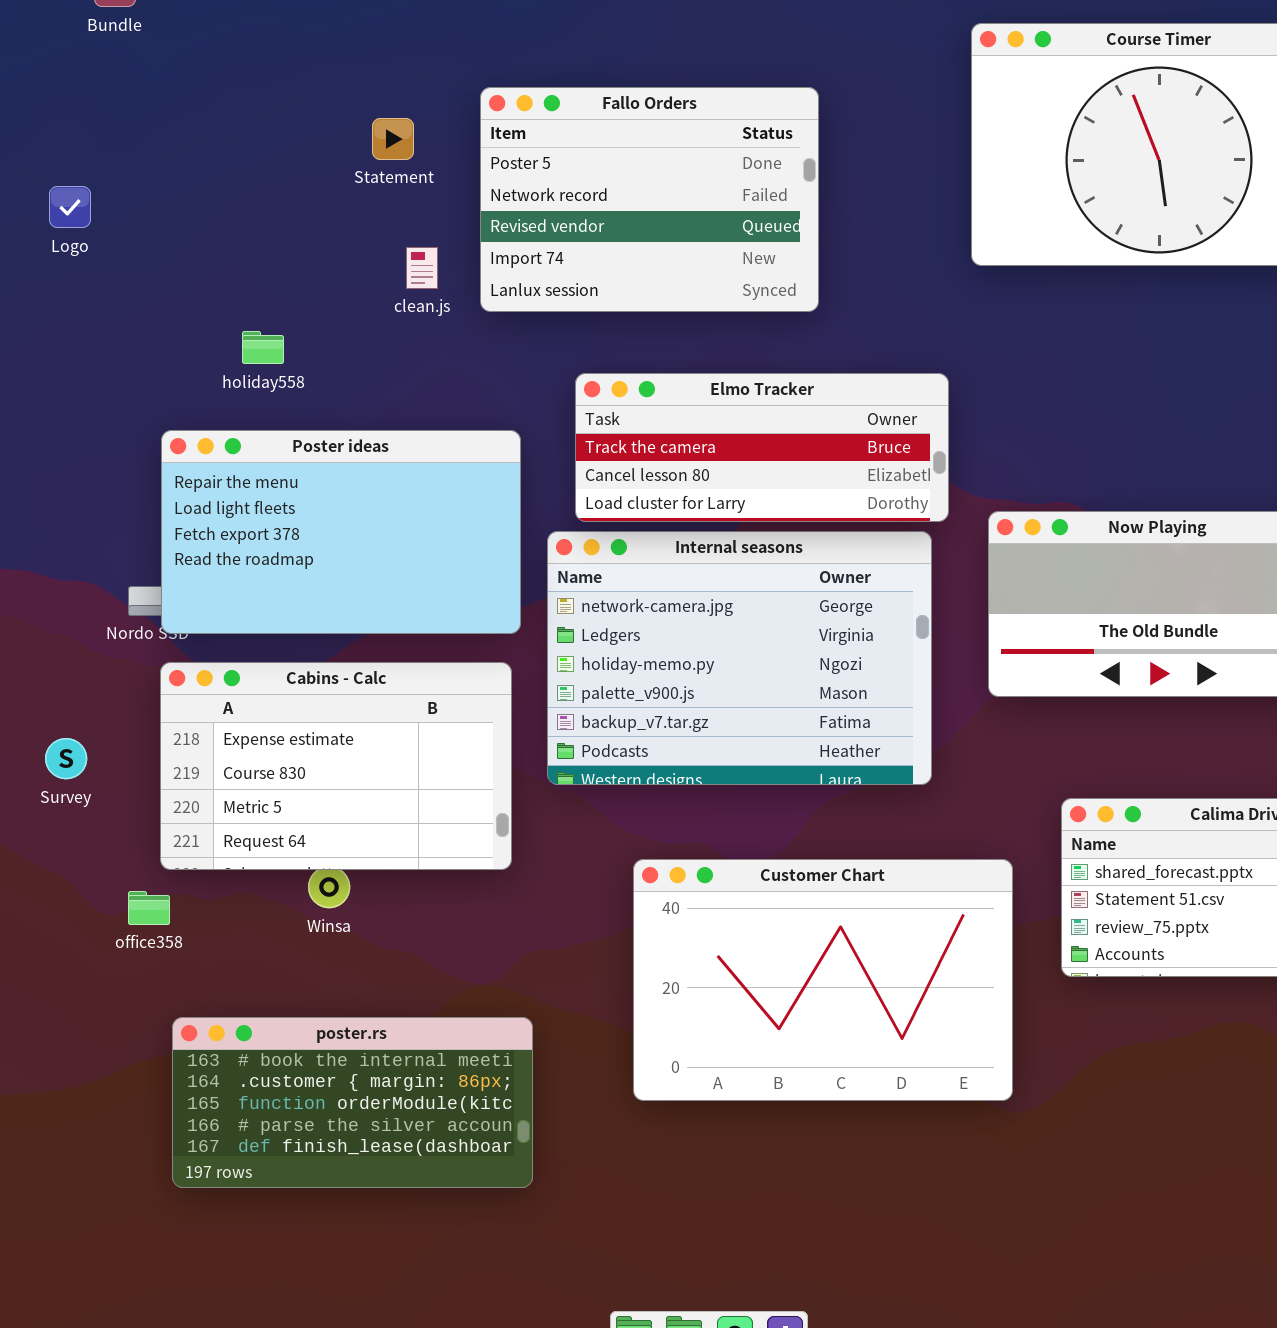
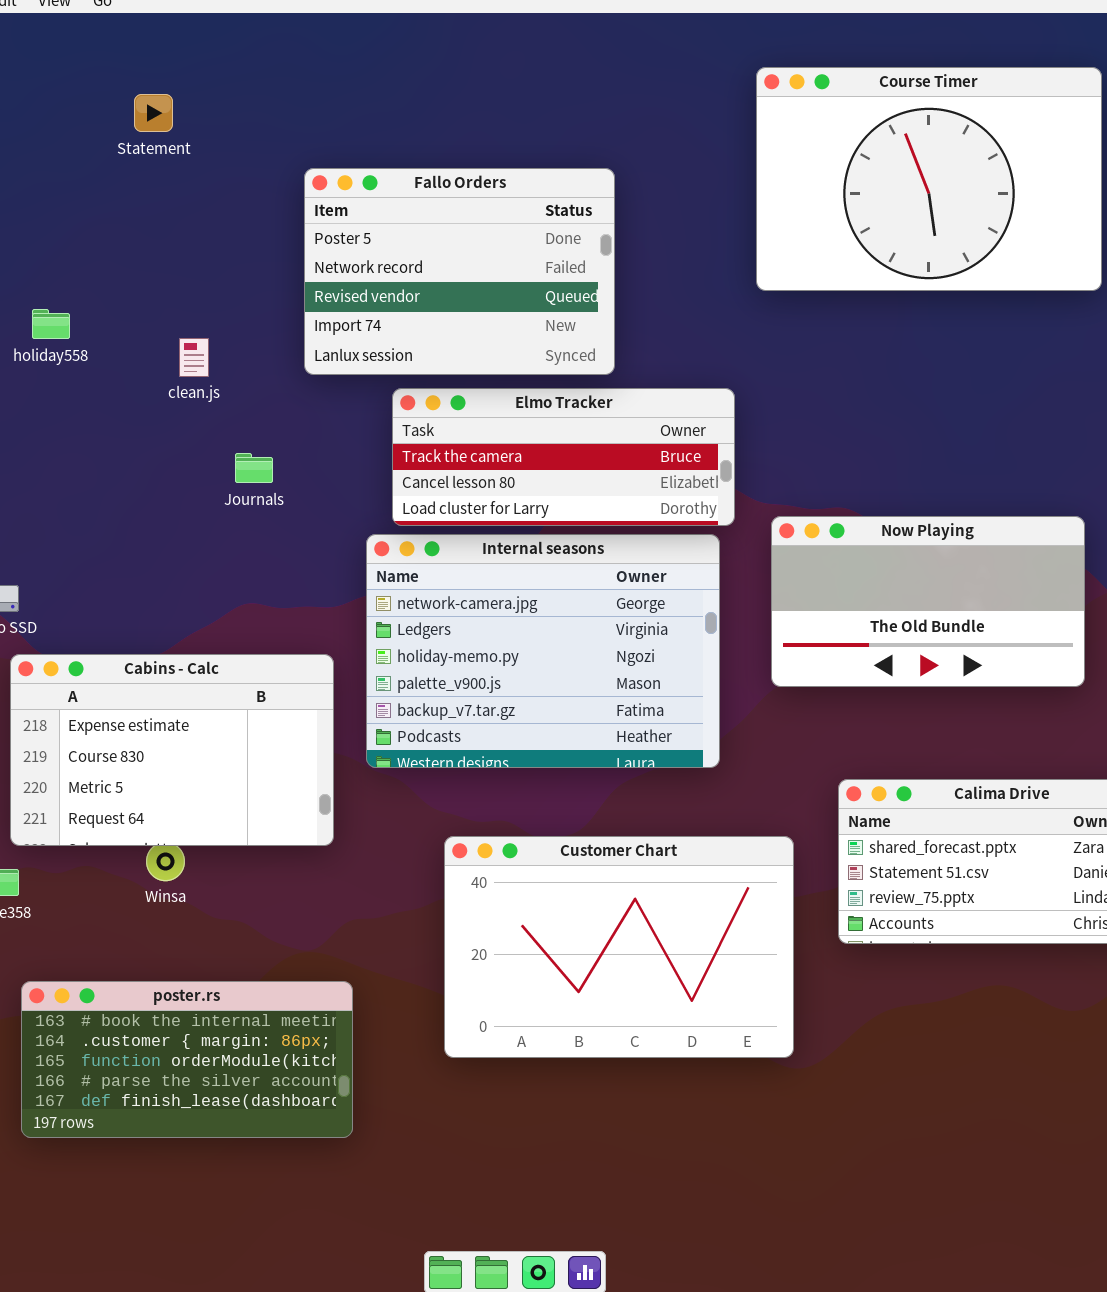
Fallo Orders: [480,87,819,312] -> [304,168,615,375], moved
Statement: [372,118,414,160] -> [134,94,173,132], moved
clean.js: [406,247,438,289] -> [179,338,209,377], moved
holiday558: [242,331,284,364] -> [32,309,70,339], moved
Poster ideas: [161,430,521,634] -> none, closed

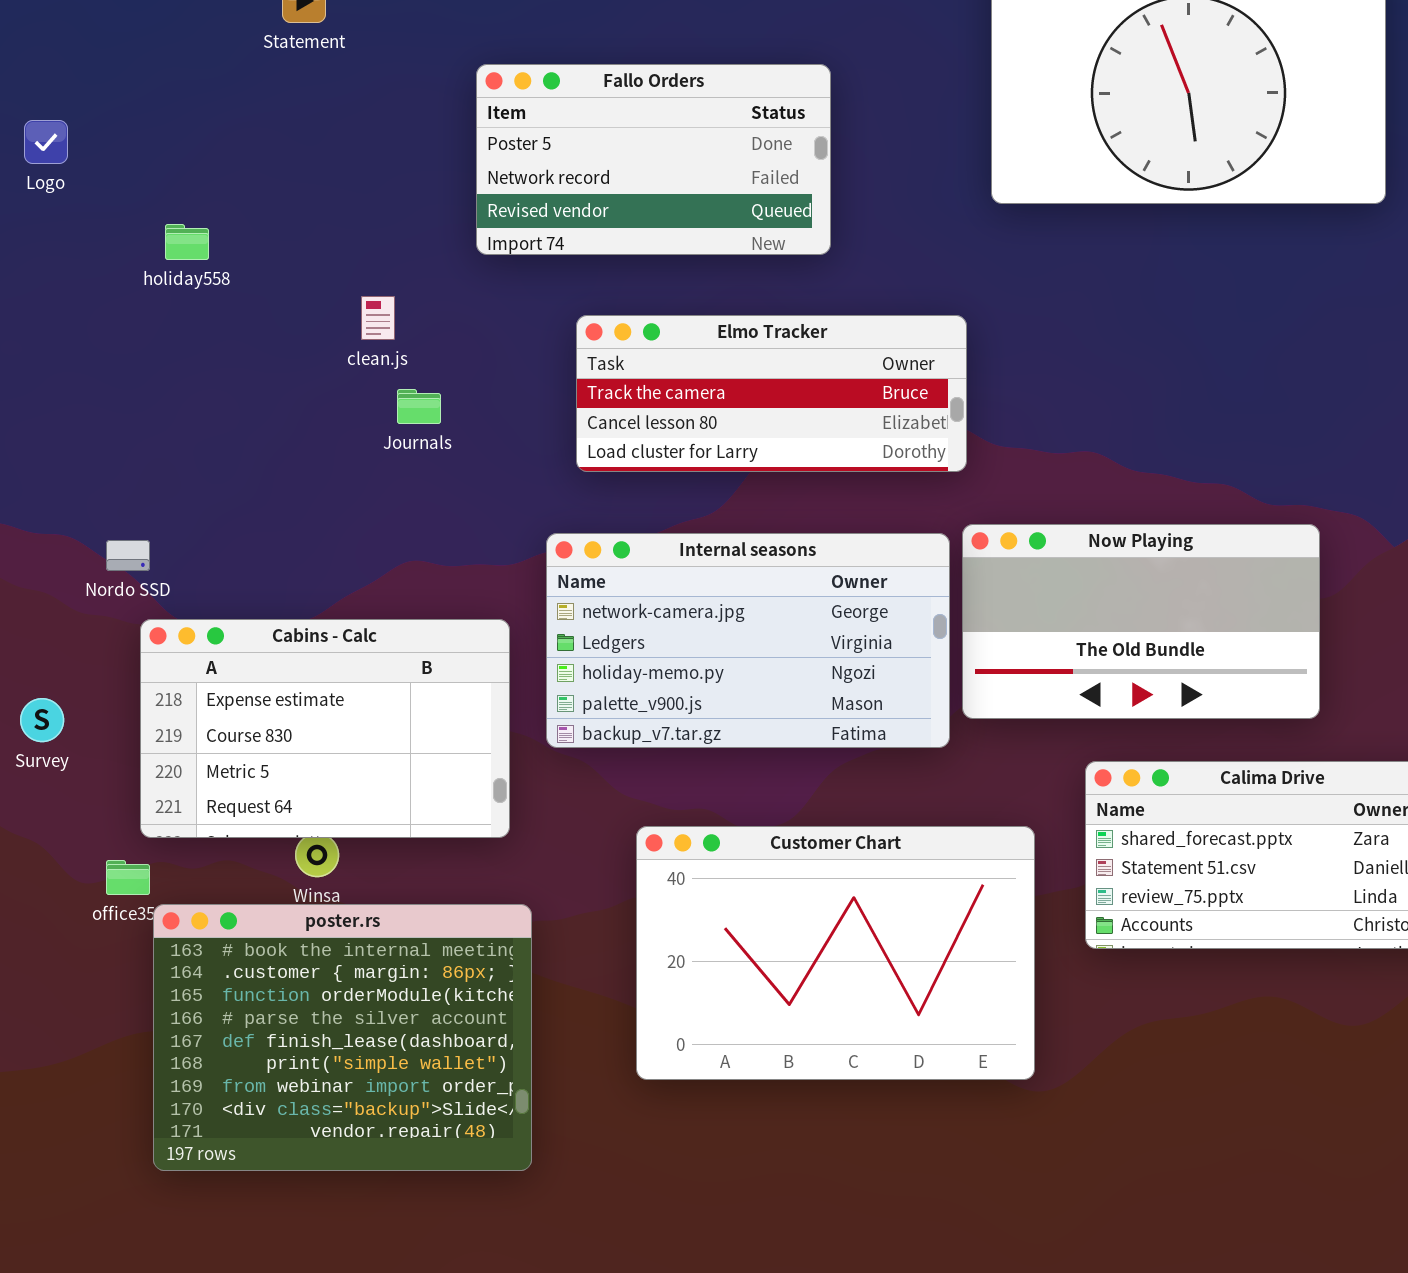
Fallo Orders: [304,168,615,375] -> [476,64,831,255], resized
clean.js: [179,338,209,377] -> [361,296,395,340], moved
Now Playing: [771,516,1085,687] -> [962,524,1320,719], moved
Internal seasons: [366,534,720,768] -> [546,533,950,748], resized
poster.rs: [21,981,353,1138] -> [153,904,532,1171], resized

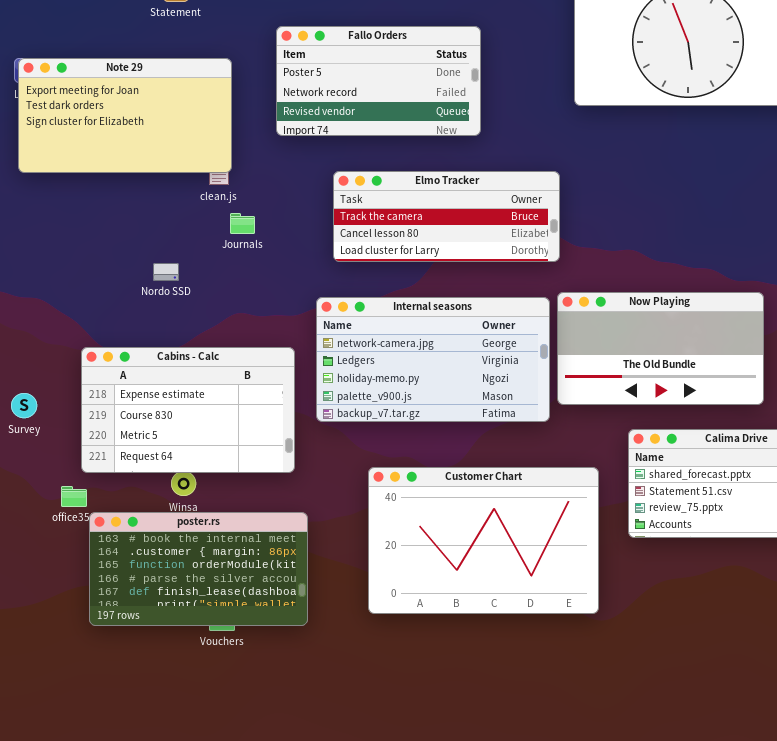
Note 29: none -> [18,58,232,173], opened
Nordo SSD: [106,540,150,571] -> [153,263,179,281], moved
poster.rs: [153,904,532,1171] -> [89,512,308,626], resized

